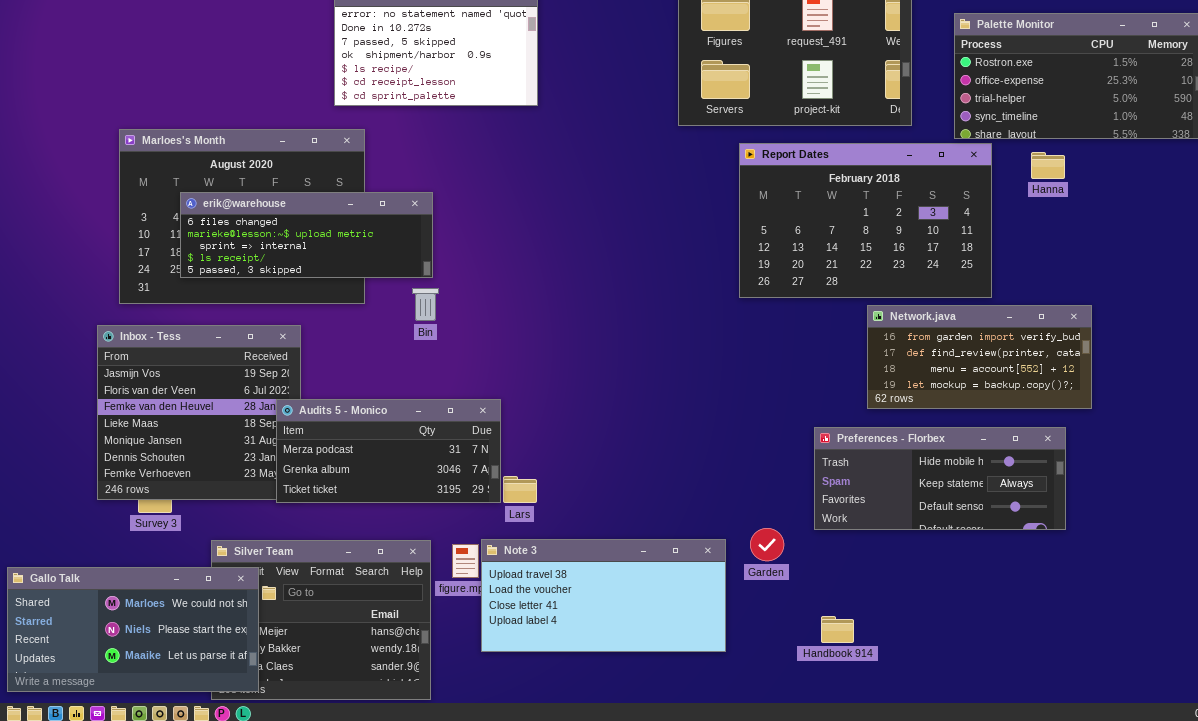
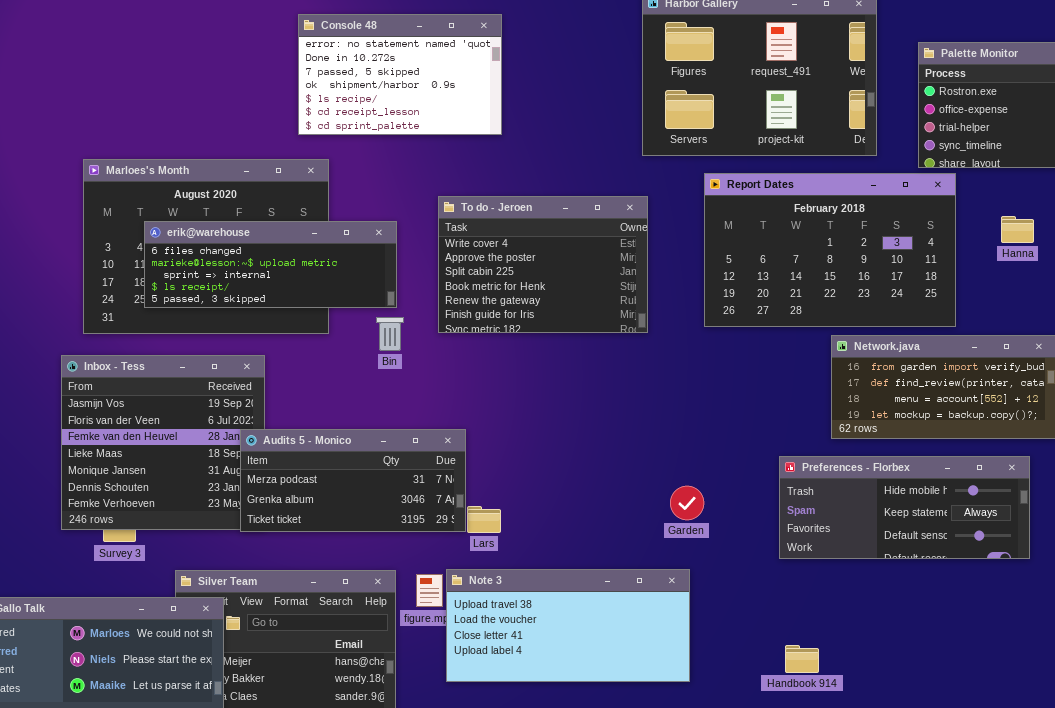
Hanna: [1031,152,1065,179] -> [1001,216,1034,243], moved
To do - Jeroen: none -> [438,196,648,333], opened
Garden: [750,528,784,561] -> [670,486,704,520], moved

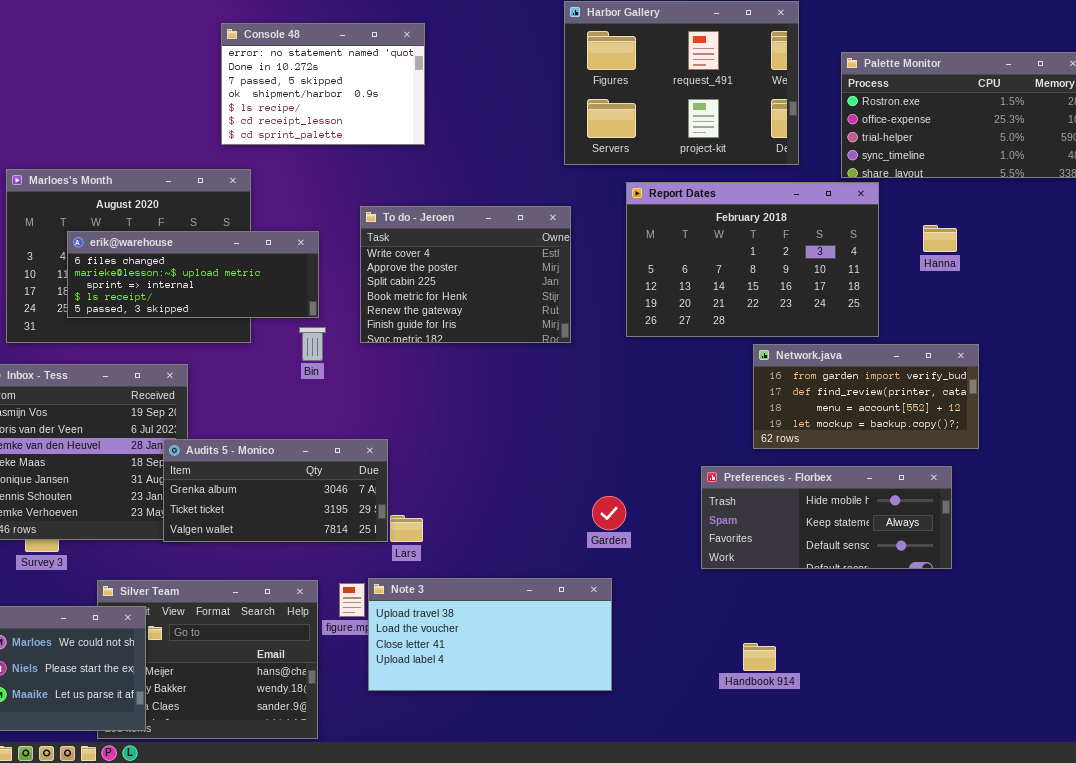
Audits 5 - Monico: [240,429,466,532] -> [163,439,388,542], scrolled down 1 row
Handbook 914: [785,645,819,673] -> [743,643,776,671], moved

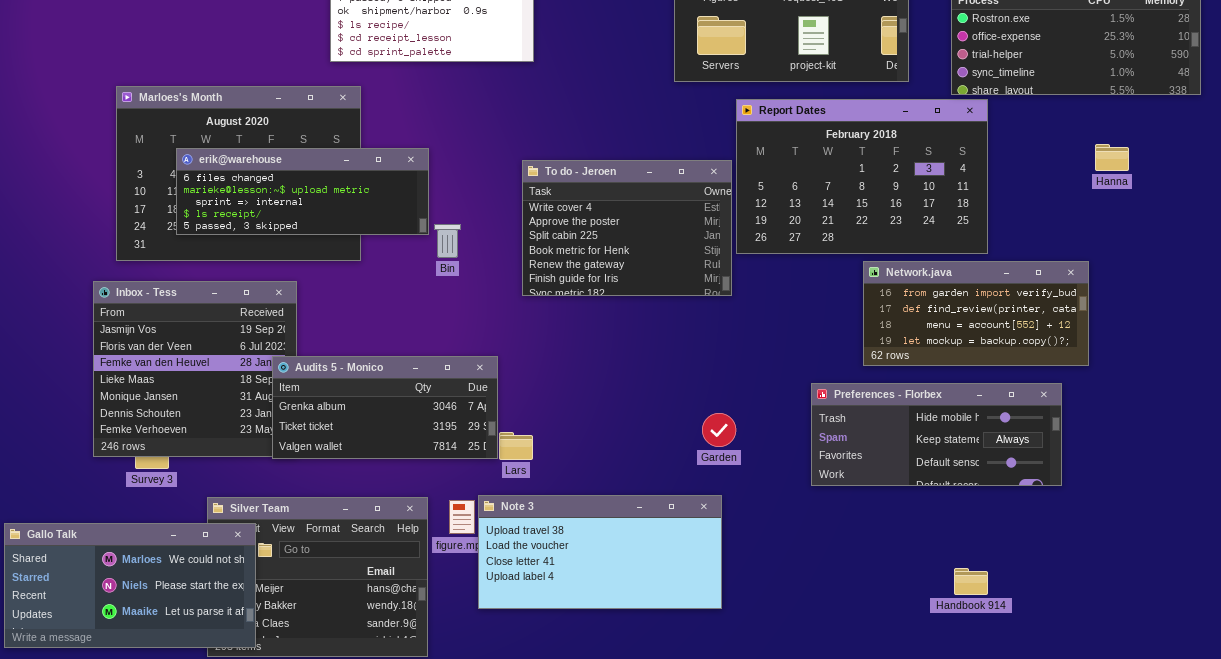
To do - Jeroen: [360,206,571,343] -> [522,160,732,296], moved
Hanna: [923,225,957,252] -> [1095,144,1129,171], moved
Bin: [299,327,326,361] -> [434,224,461,258], moved
Handbook 914: [743,643,776,671] -> [954,568,988,595], moved

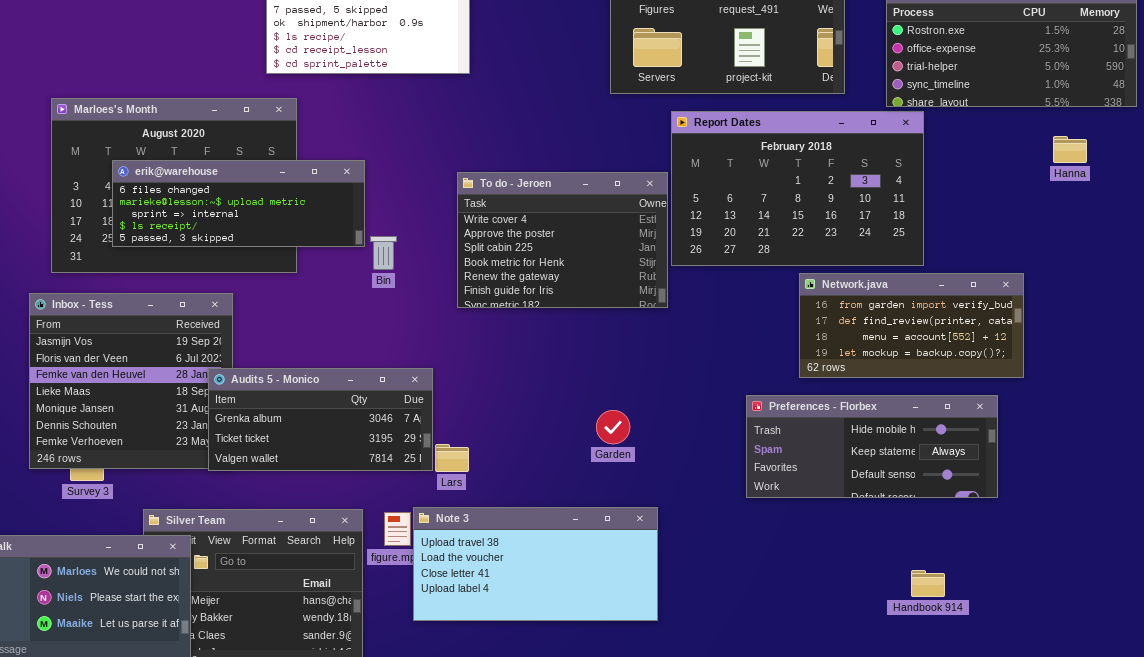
Hanna: [1095,144,1129,171] -> [1053,136,1087,163], moved
Garden: [702,413,736,447] -> [596,410,630,444], moved
Handbook 914: [954,568,988,595] -> [911,570,945,597], moved

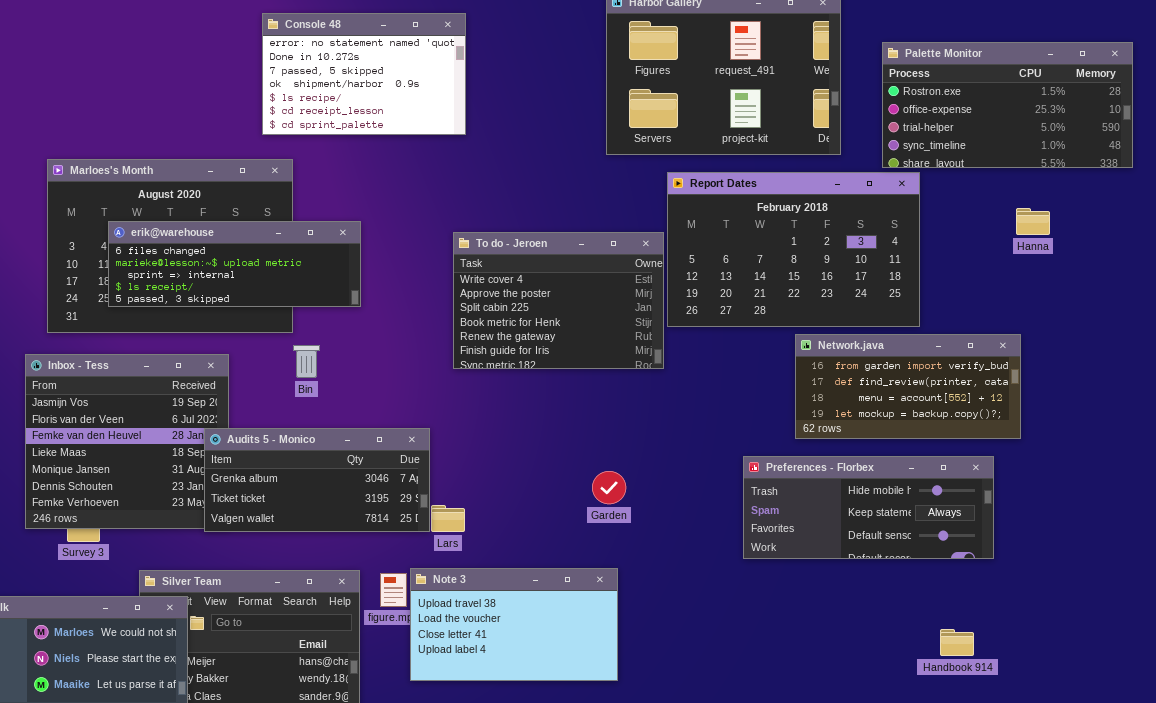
Hanna: [1053,136,1087,163] -> [1016,208,1050,235], moved
Bin: [370,236,397,270] -> [293,345,320,378], moved
Note 3: [413,507,658,621] -> [410,568,618,681], resized
Handbook 914: [911,570,945,597] -> [940,629,974,656], moved

